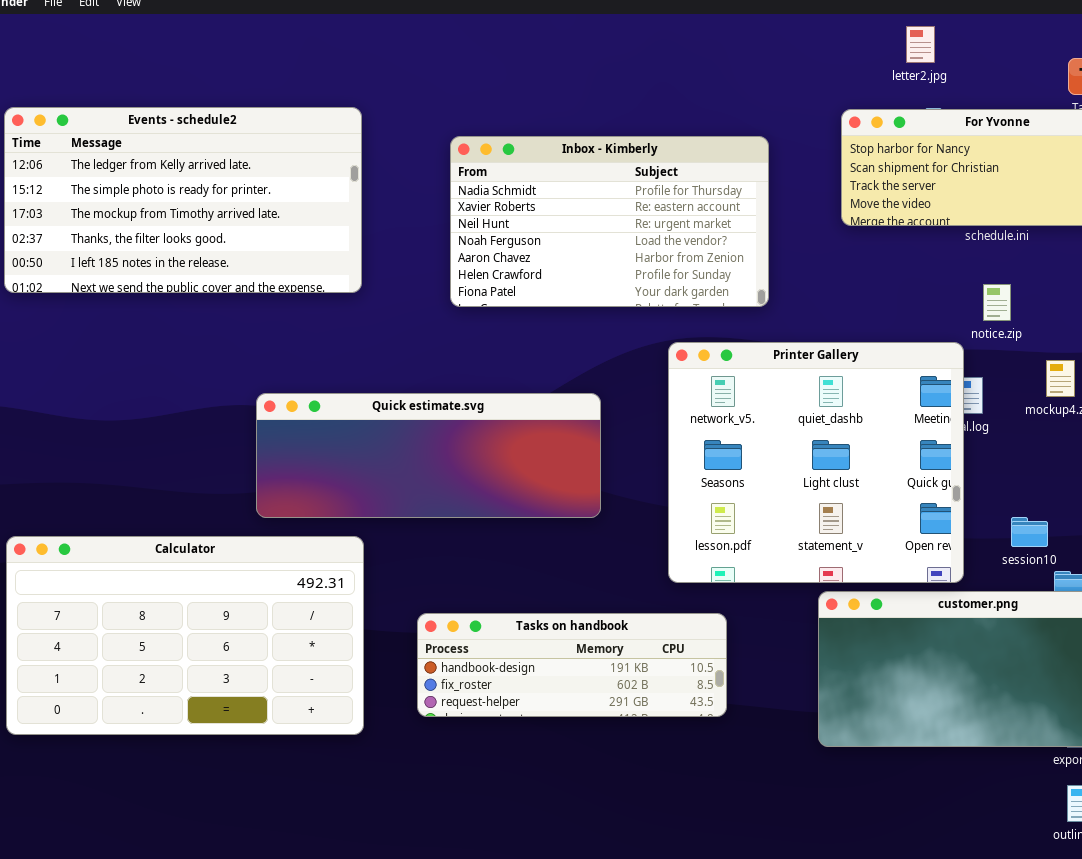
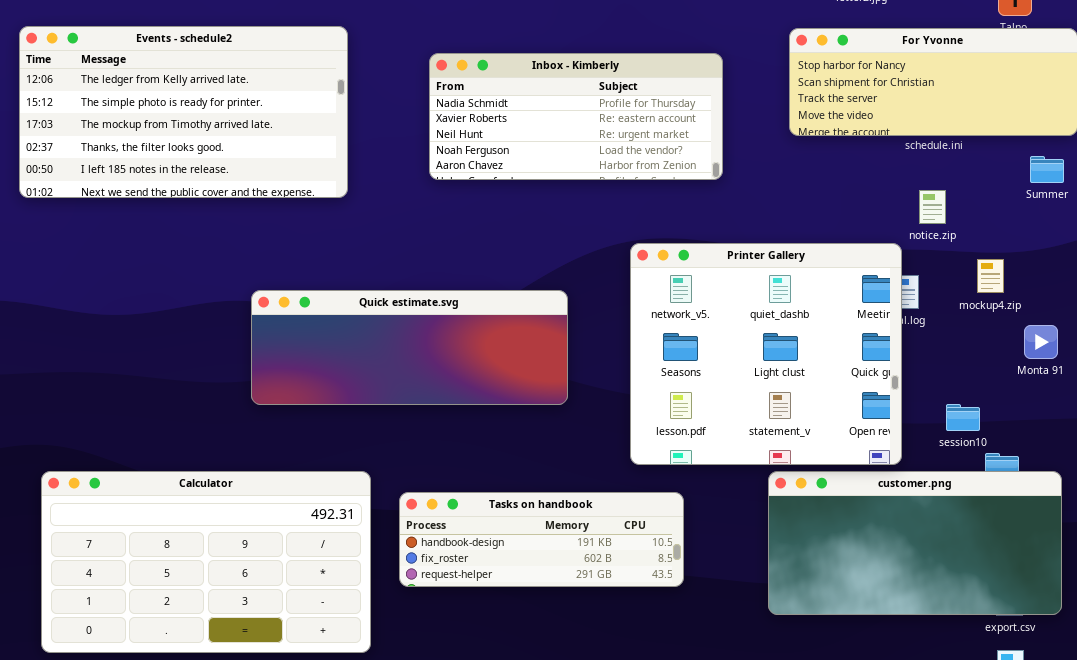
Inbox - Kimberly: [450,136,769,307] -> [429,53,723,180], resized
Calculator: [6,536,364,735] -> [41,471,371,653], moved

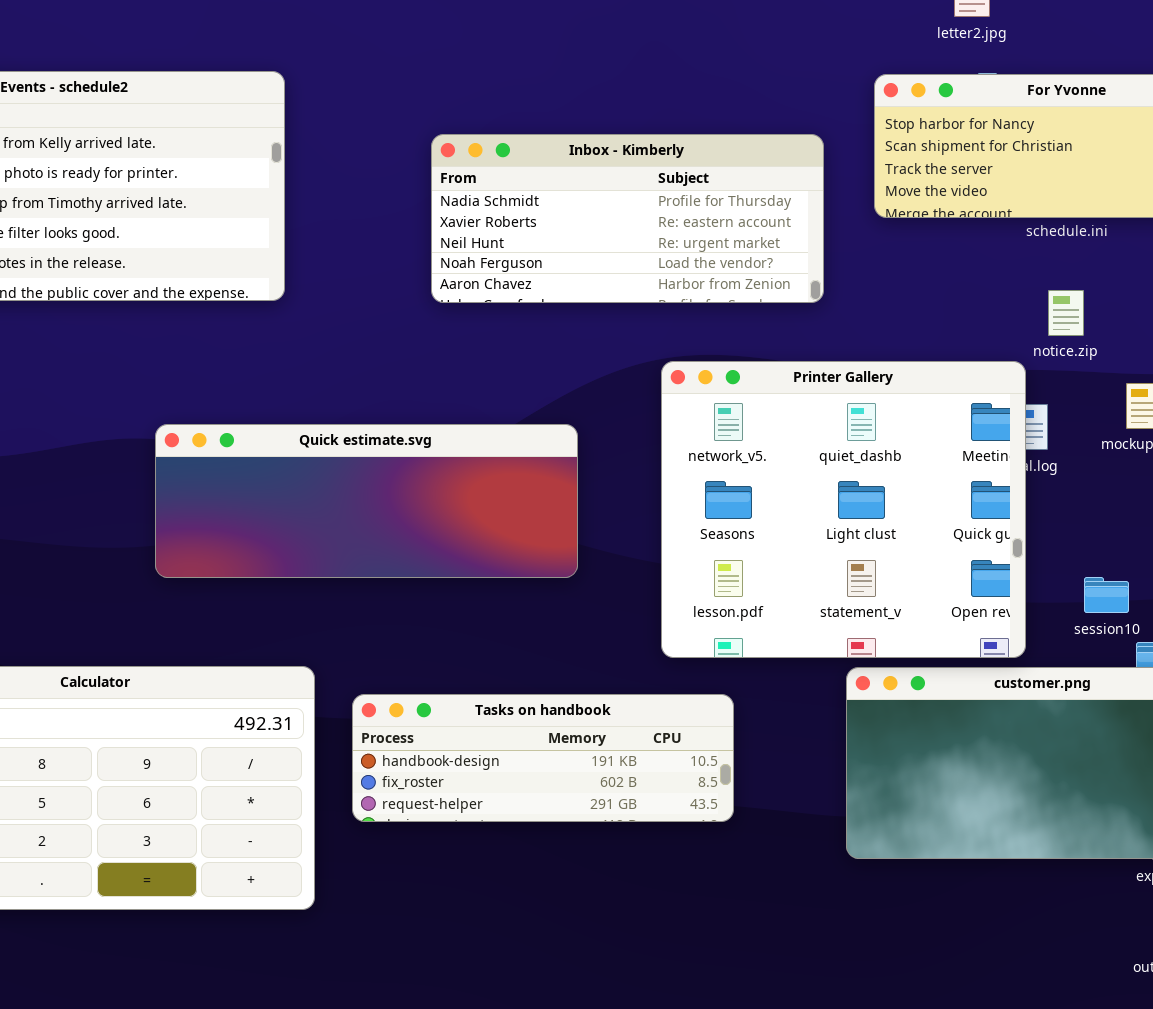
Inbox - Kimberly: [429,53,723,180] -> [431,134,824,303], moved

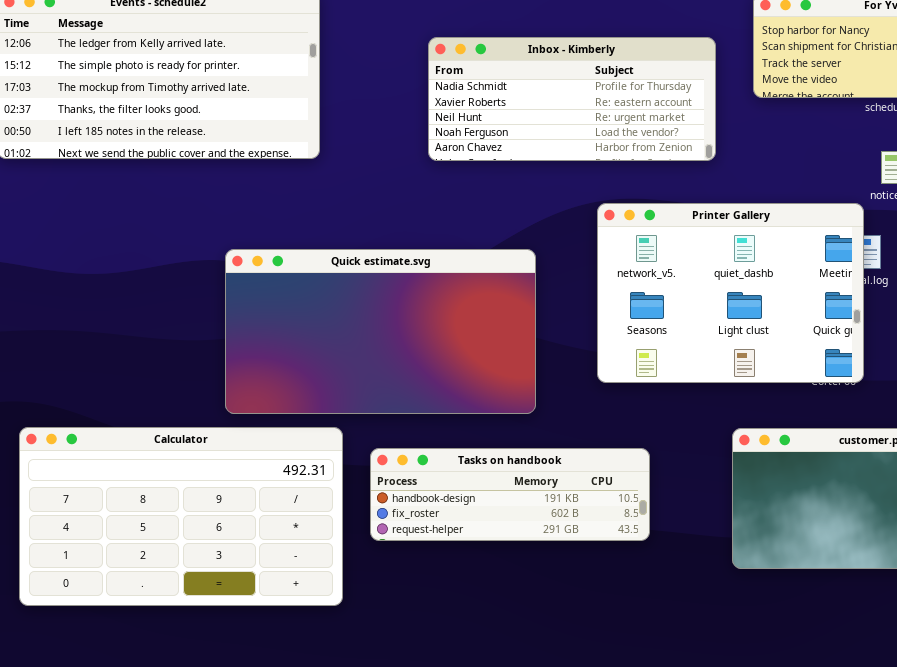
Printer Gallery: [661,361,1026,658] -> [597,203,864,383], resized
Quick estimate.svg: [155,424,578,578] -> [225,249,536,414], resized

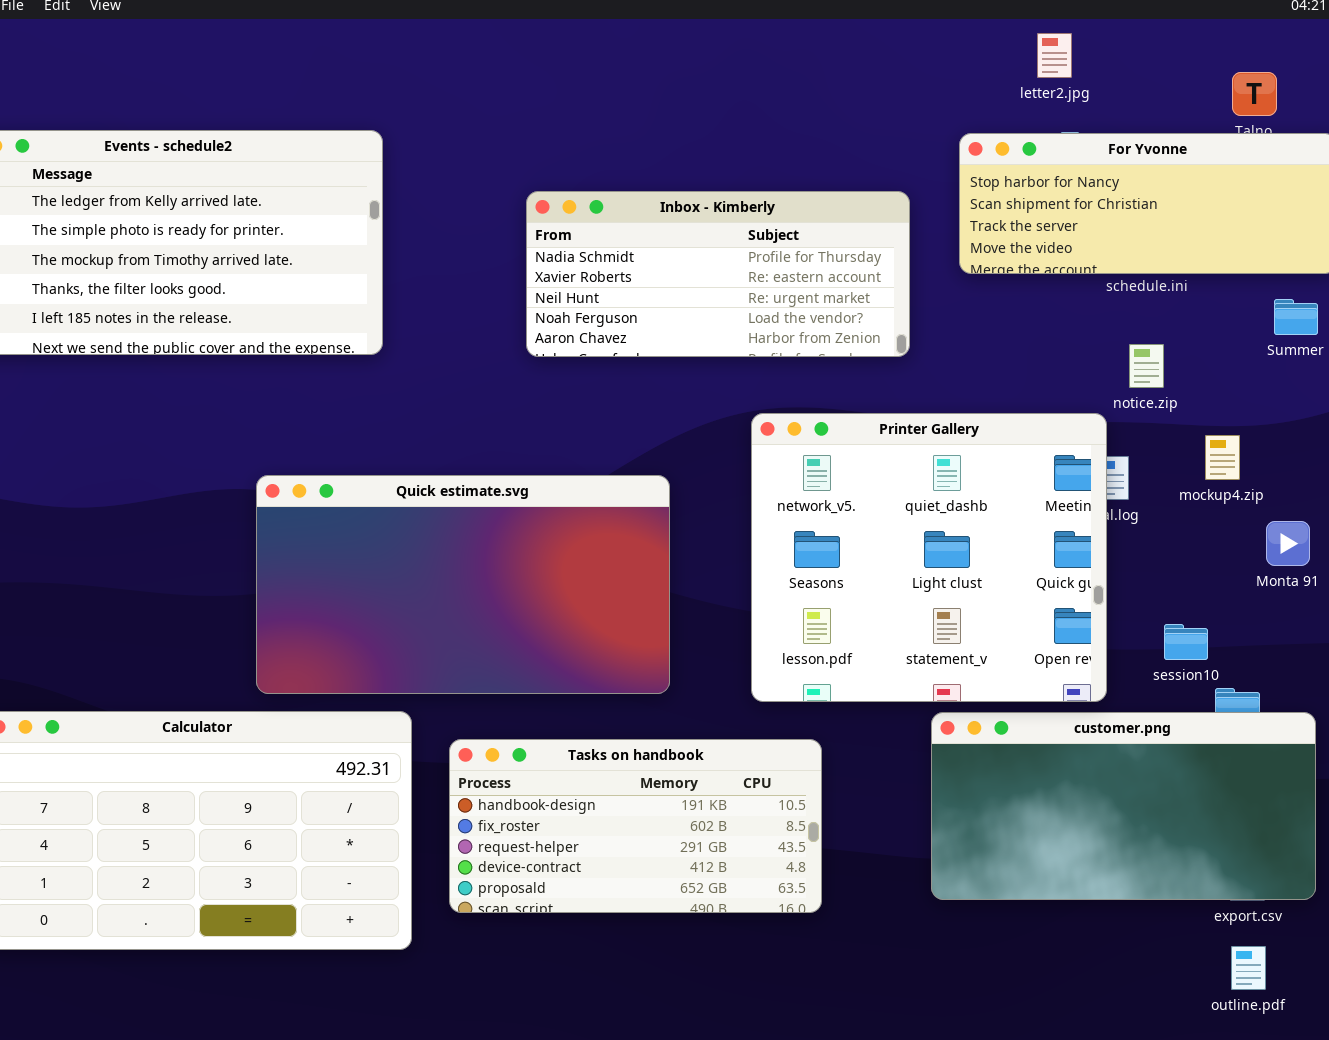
Printer Gallery: [597,203,864,383] -> [751,413,1107,702], resized
Tasks on handbook: [370,448,650,541] -> [449,739,822,913], resized

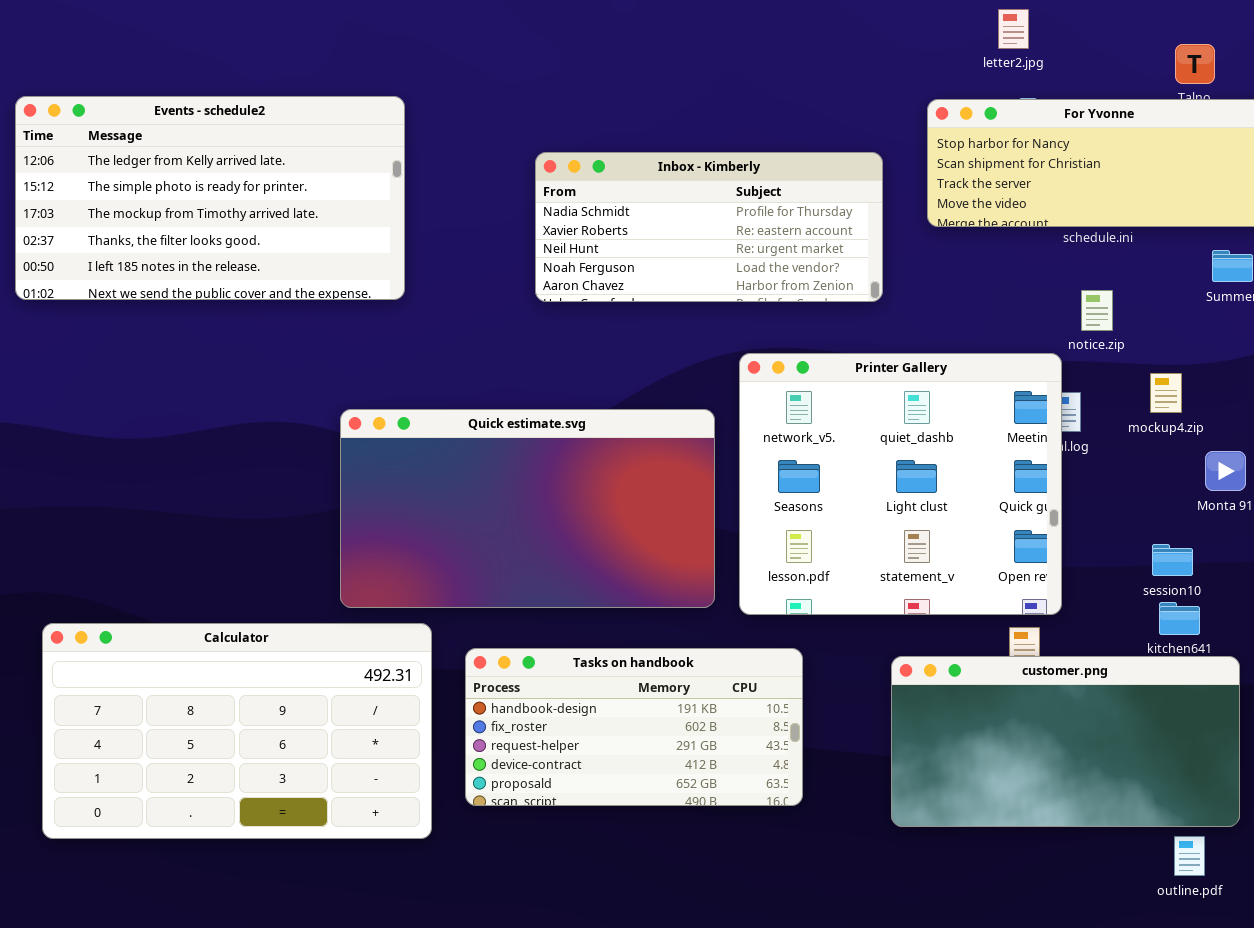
Quick estimate.svg: [256,475,670,694] -> [340,409,715,608], moved
session10: [1164,624,1208,660] -> [1152,544,1193,576], moved
customer.png: [931,712,1316,900] -> [891,656,1240,827], moved

